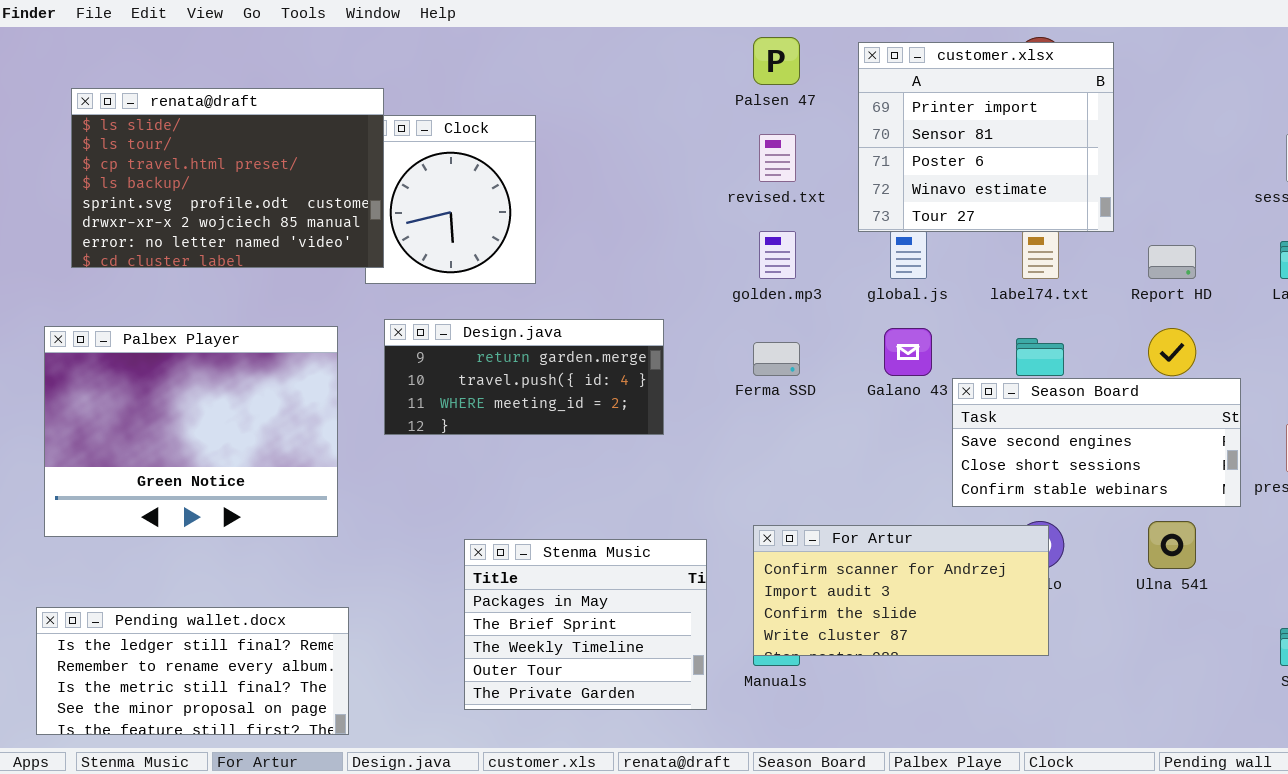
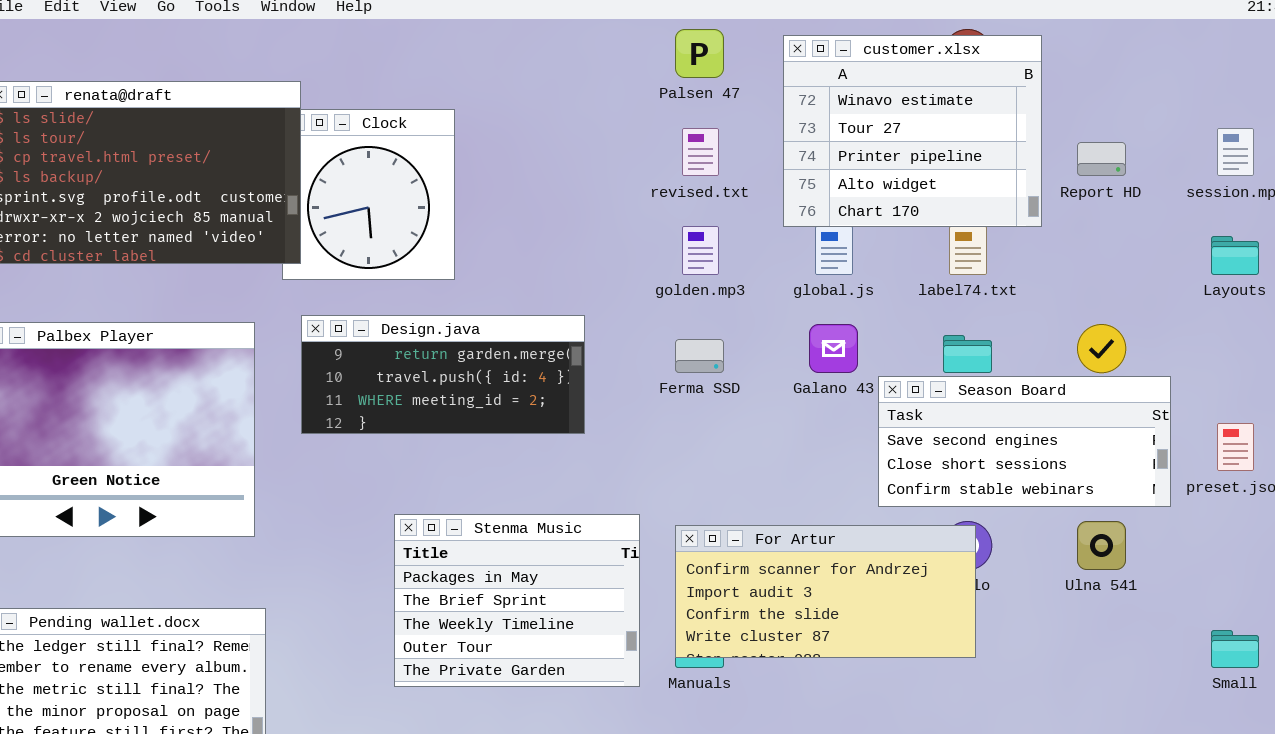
customer.xlsx: [858,42,1114,232] -> [783,35,1042,227], scrolled down 3 rows
Report HD: [1148,245,1196,279] -> [1077,142,1126,176], moved
Stenma Music: [464,539,707,710] -> [394,514,640,687], moved

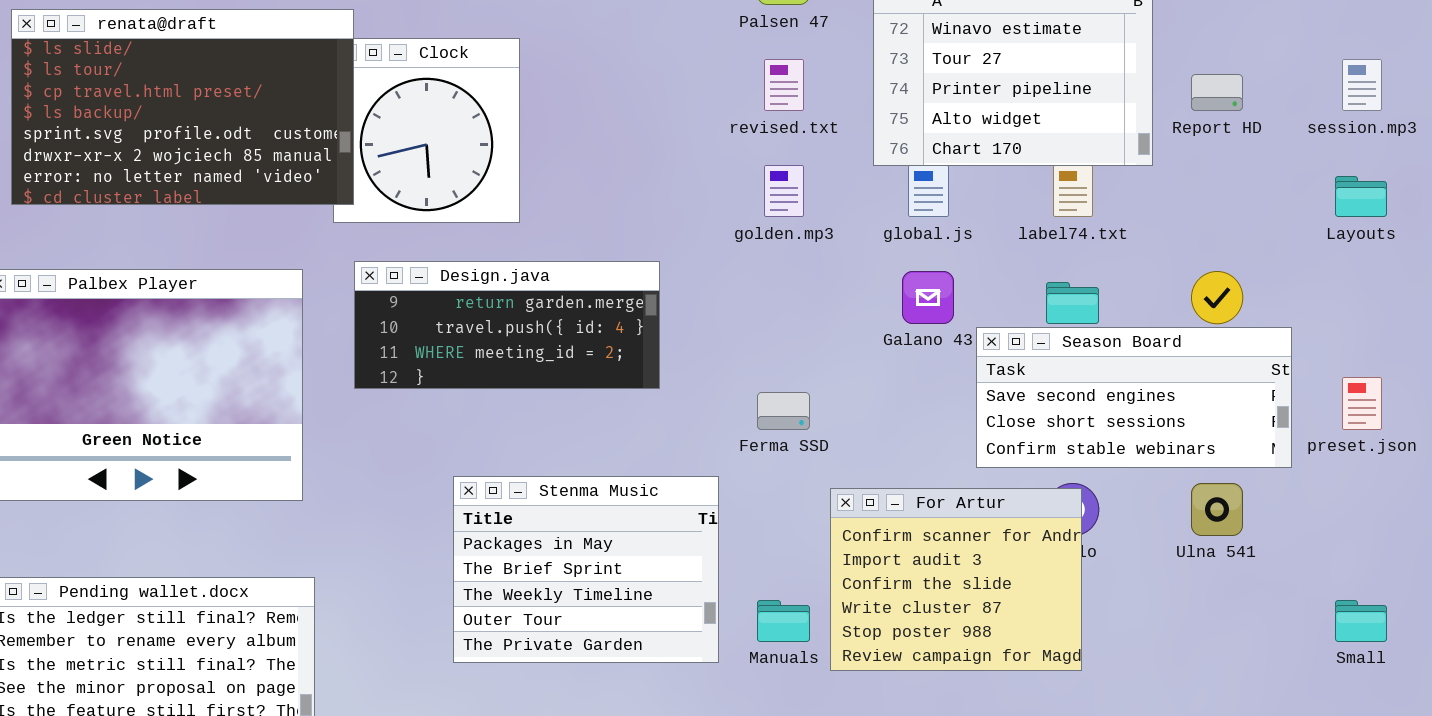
Ferma SSD: [675,339,724,373] -> [757,392,810,430], moved
For Artur: [675,525,976,658] -> [830,488,1082,671], resized

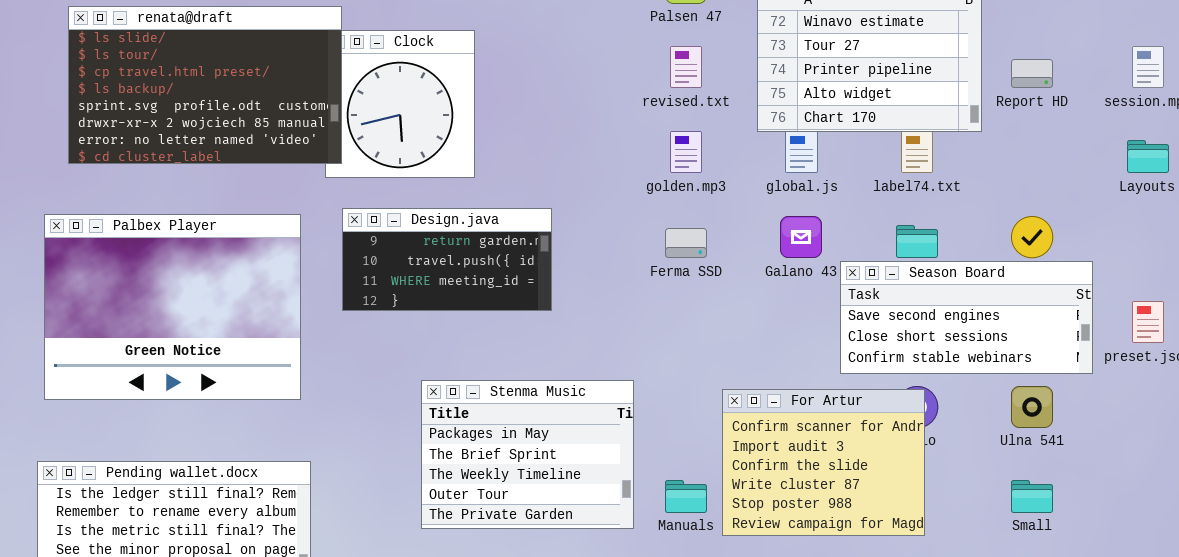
Design.java: [354,261,660,389] -> [342,208,552,311], resized
Ferma SSD: [757,392,810,430] -> [665,228,707,258], moved
Small: [1335,600,1387,642] -> [1011,480,1053,513], moved

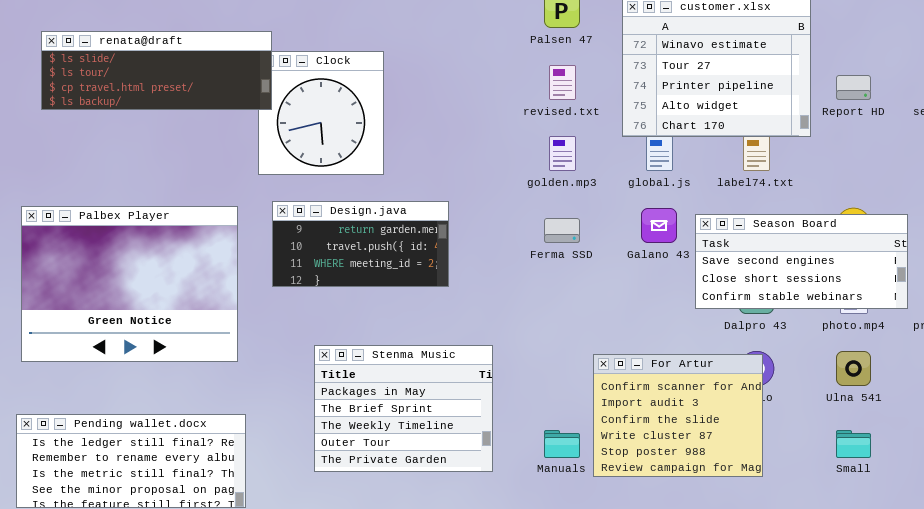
renata@draft: [68,6,342,164] -> [41,31,272,110], resized
Season Board: [840,261,1093,374] -> [695,214,908,309], moved
Stenma Music: [421,380,634,529] -> [314,345,493,472], moved

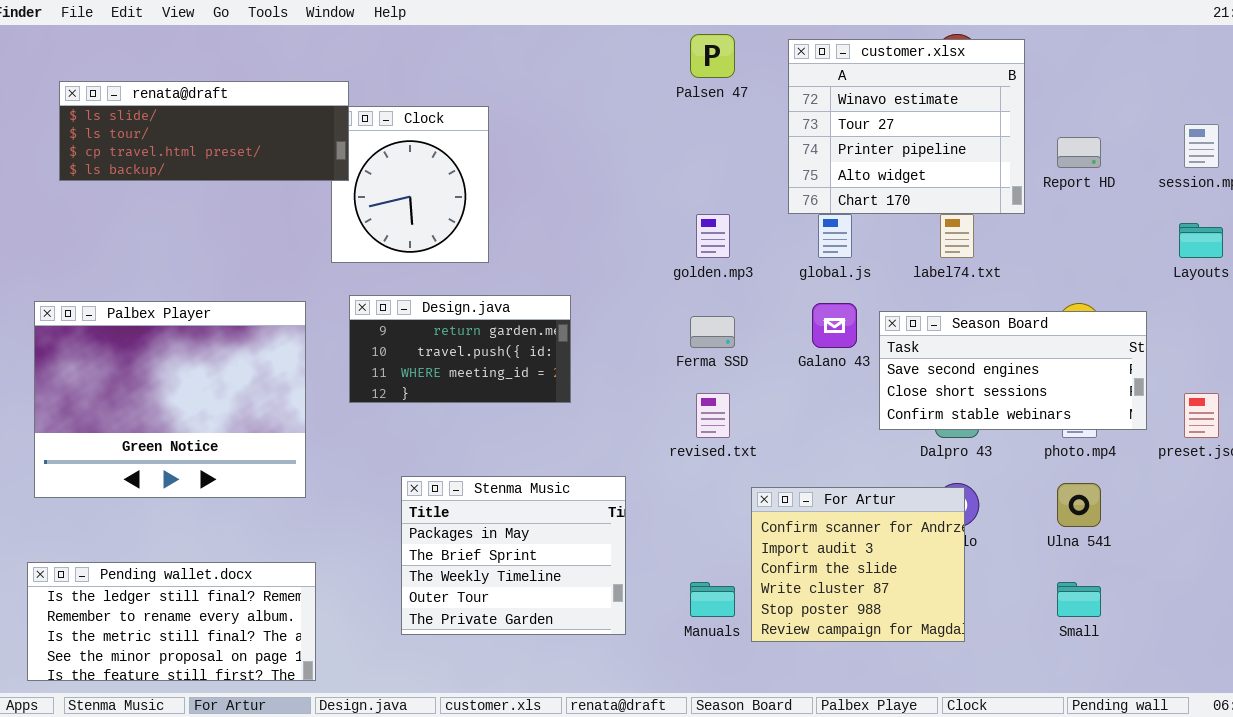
revised.txt: [549,65,576,100] -> [696,393,730,438], moved

